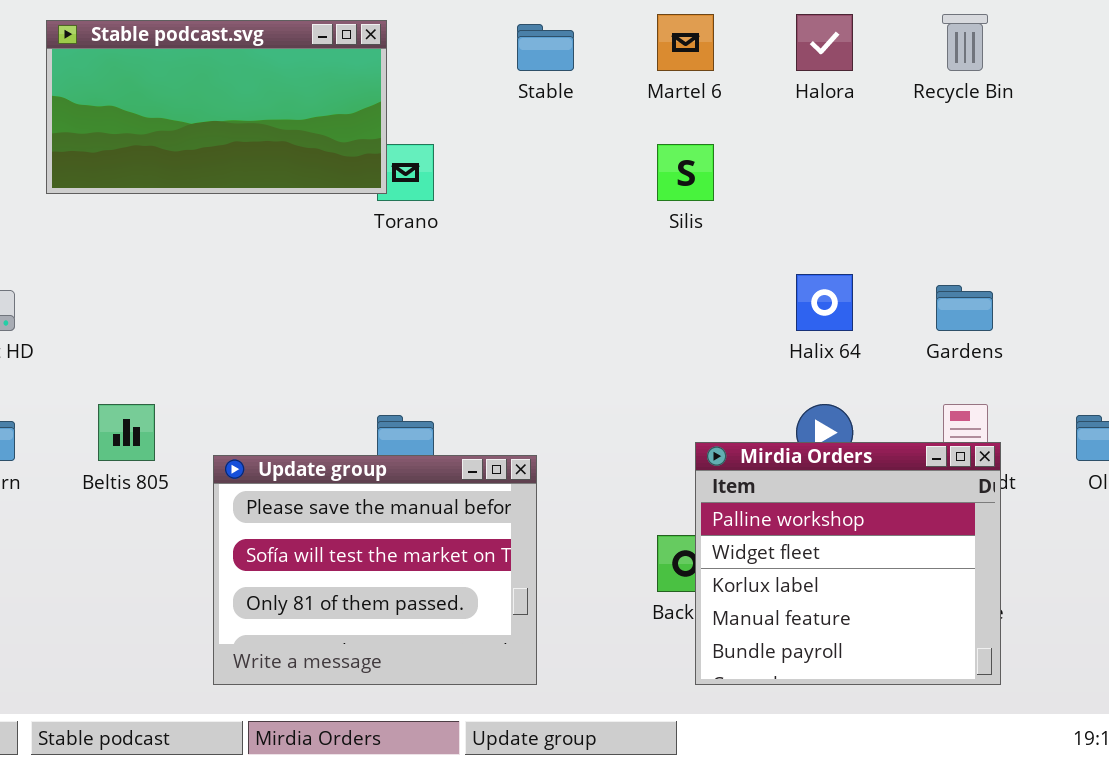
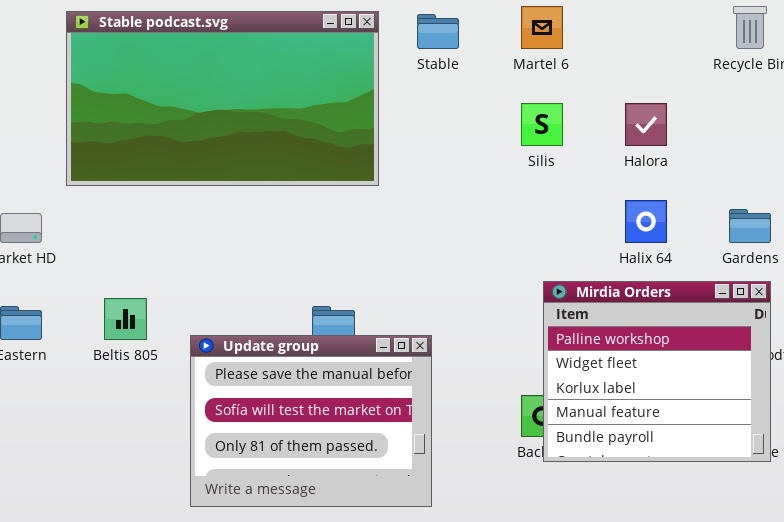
Halora: [796,14,853,71] -> [625,103,667,146], moved
Stable podcast.svg: [46,20,387,194] -> [66,11,379,186], resized
Mirdia Orders: [695,442,1001,685] -> [543,281,771,462], moved

